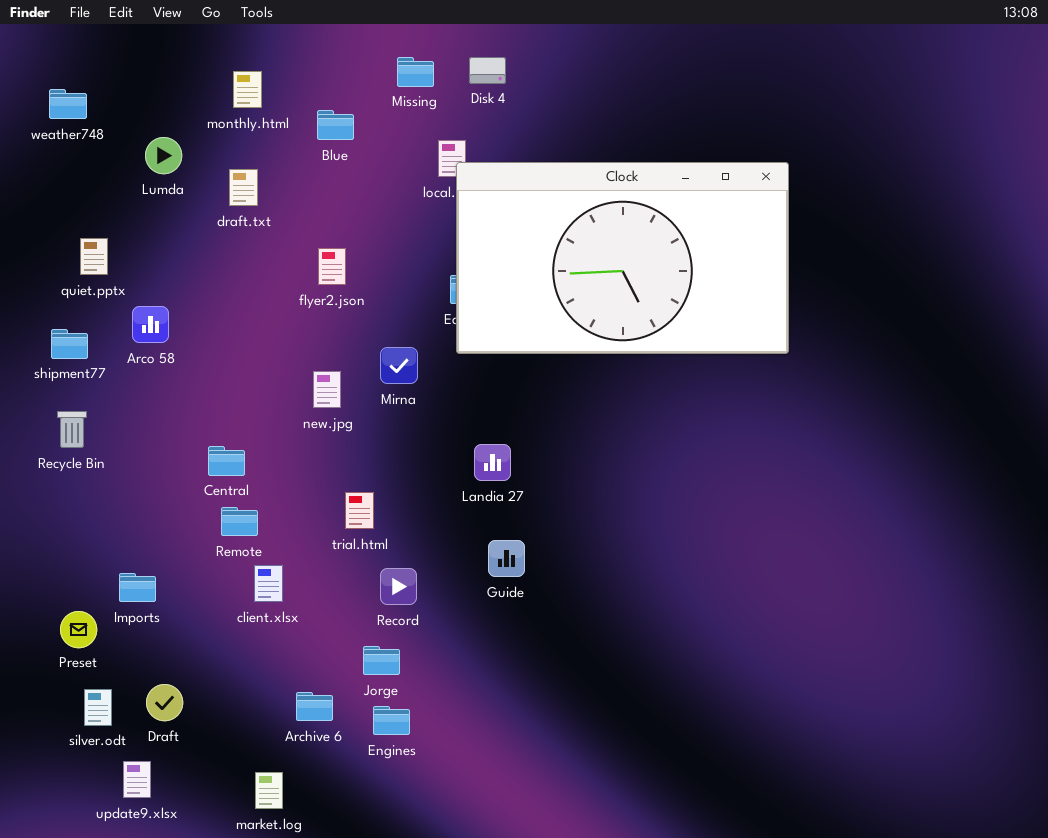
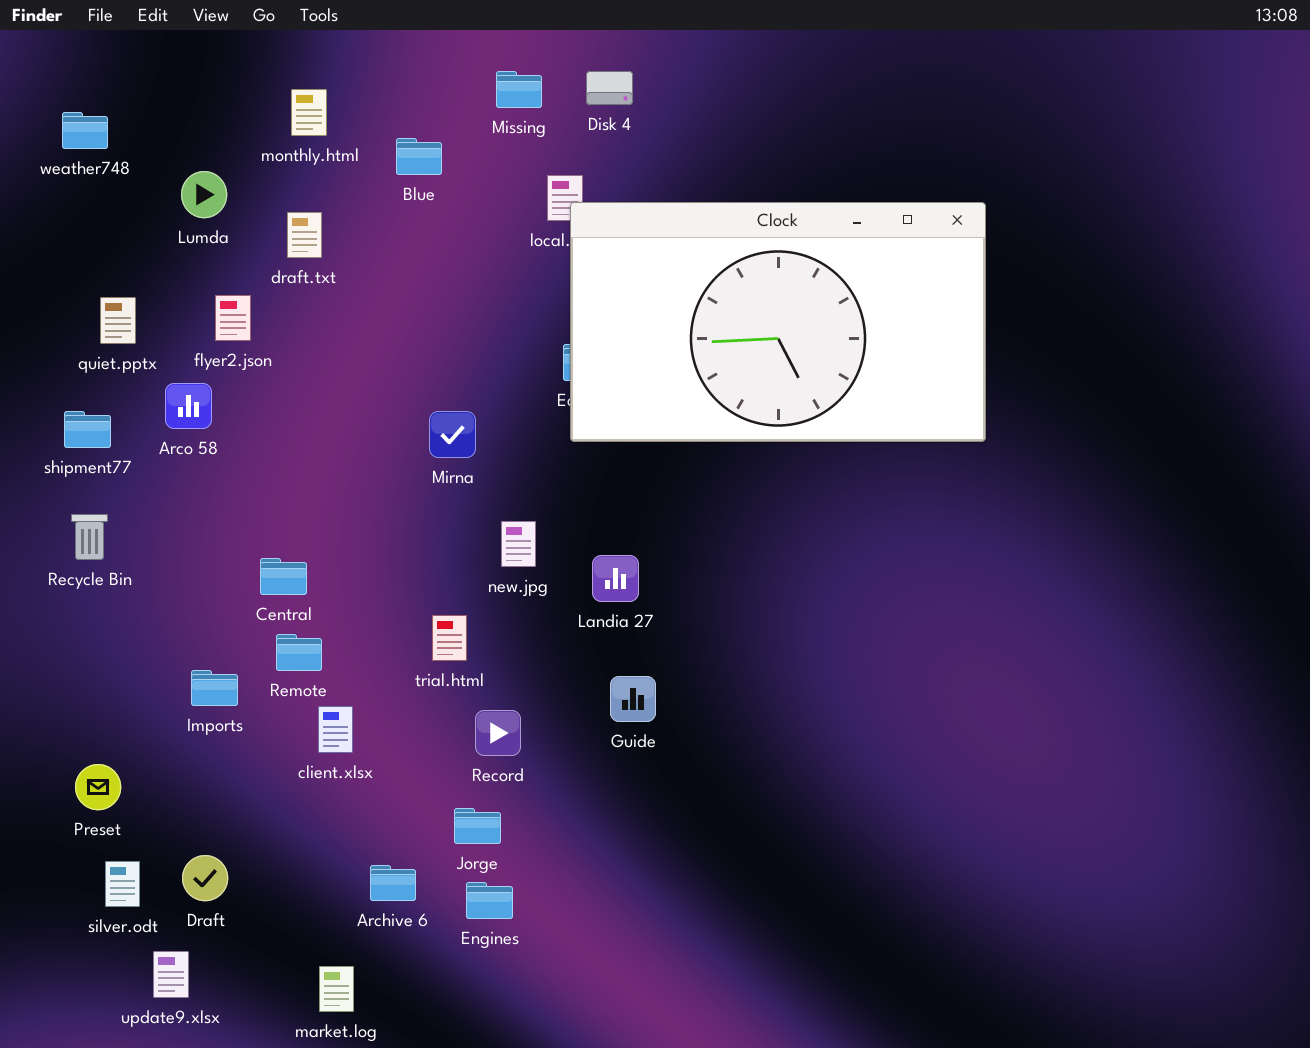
flyer2.json: [318,248,346,285] -> [215,295,251,341], moved
Mirna: [380,347,418,384] -> [429,411,476,458], moved
new.jpg: [313,371,341,408] -> [501,521,536,567], moved
Imports: [119,573,156,602] -> [191,670,238,706], moved

